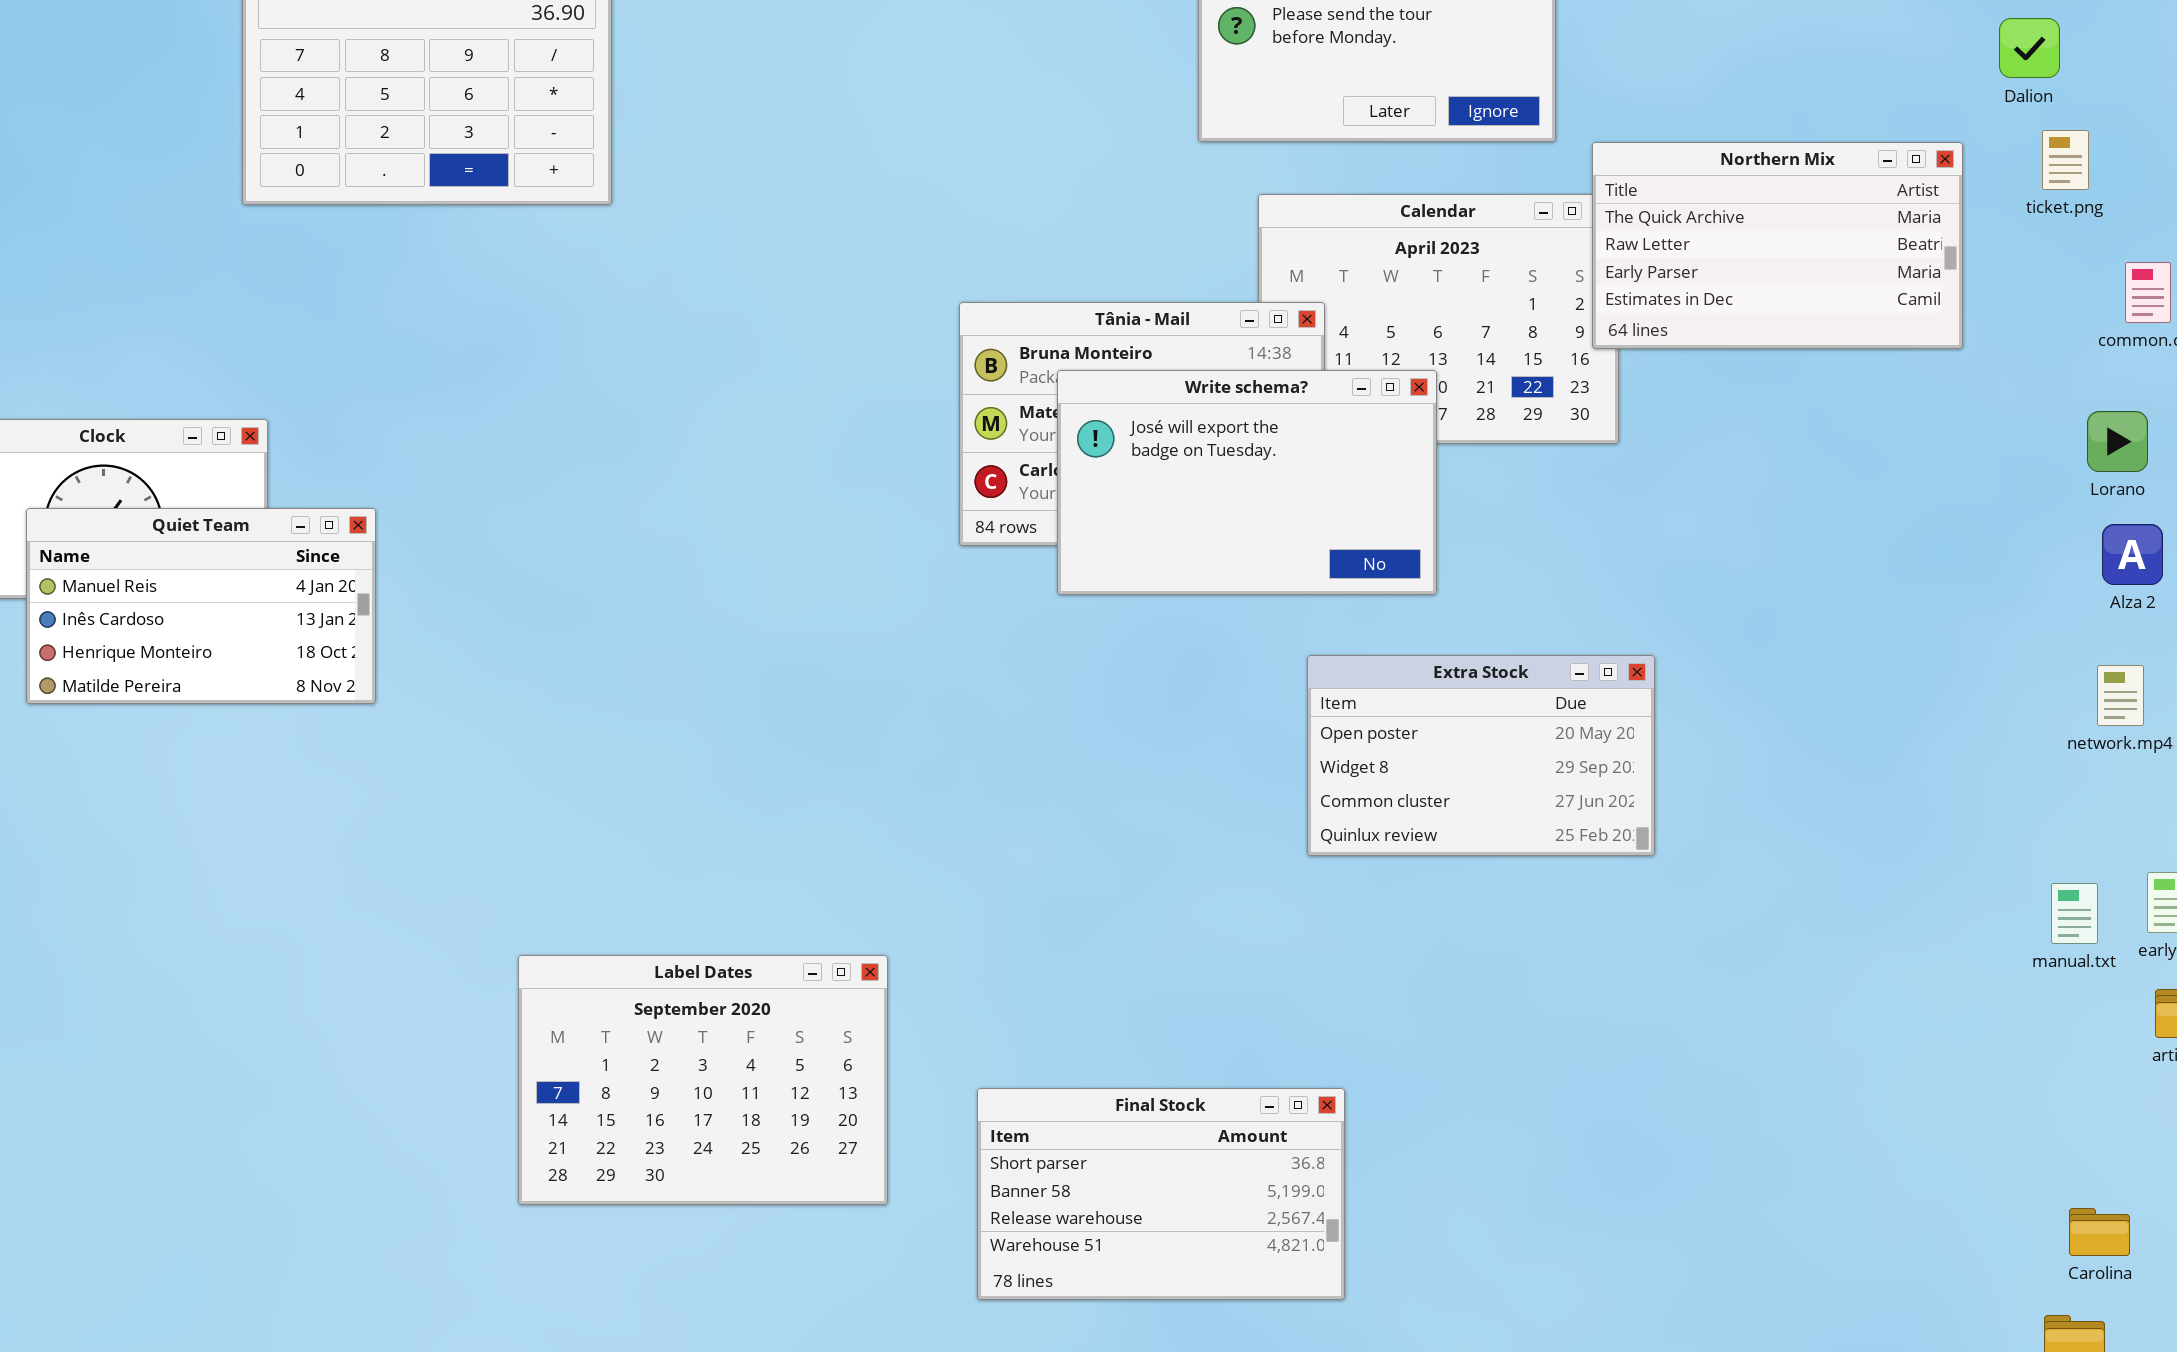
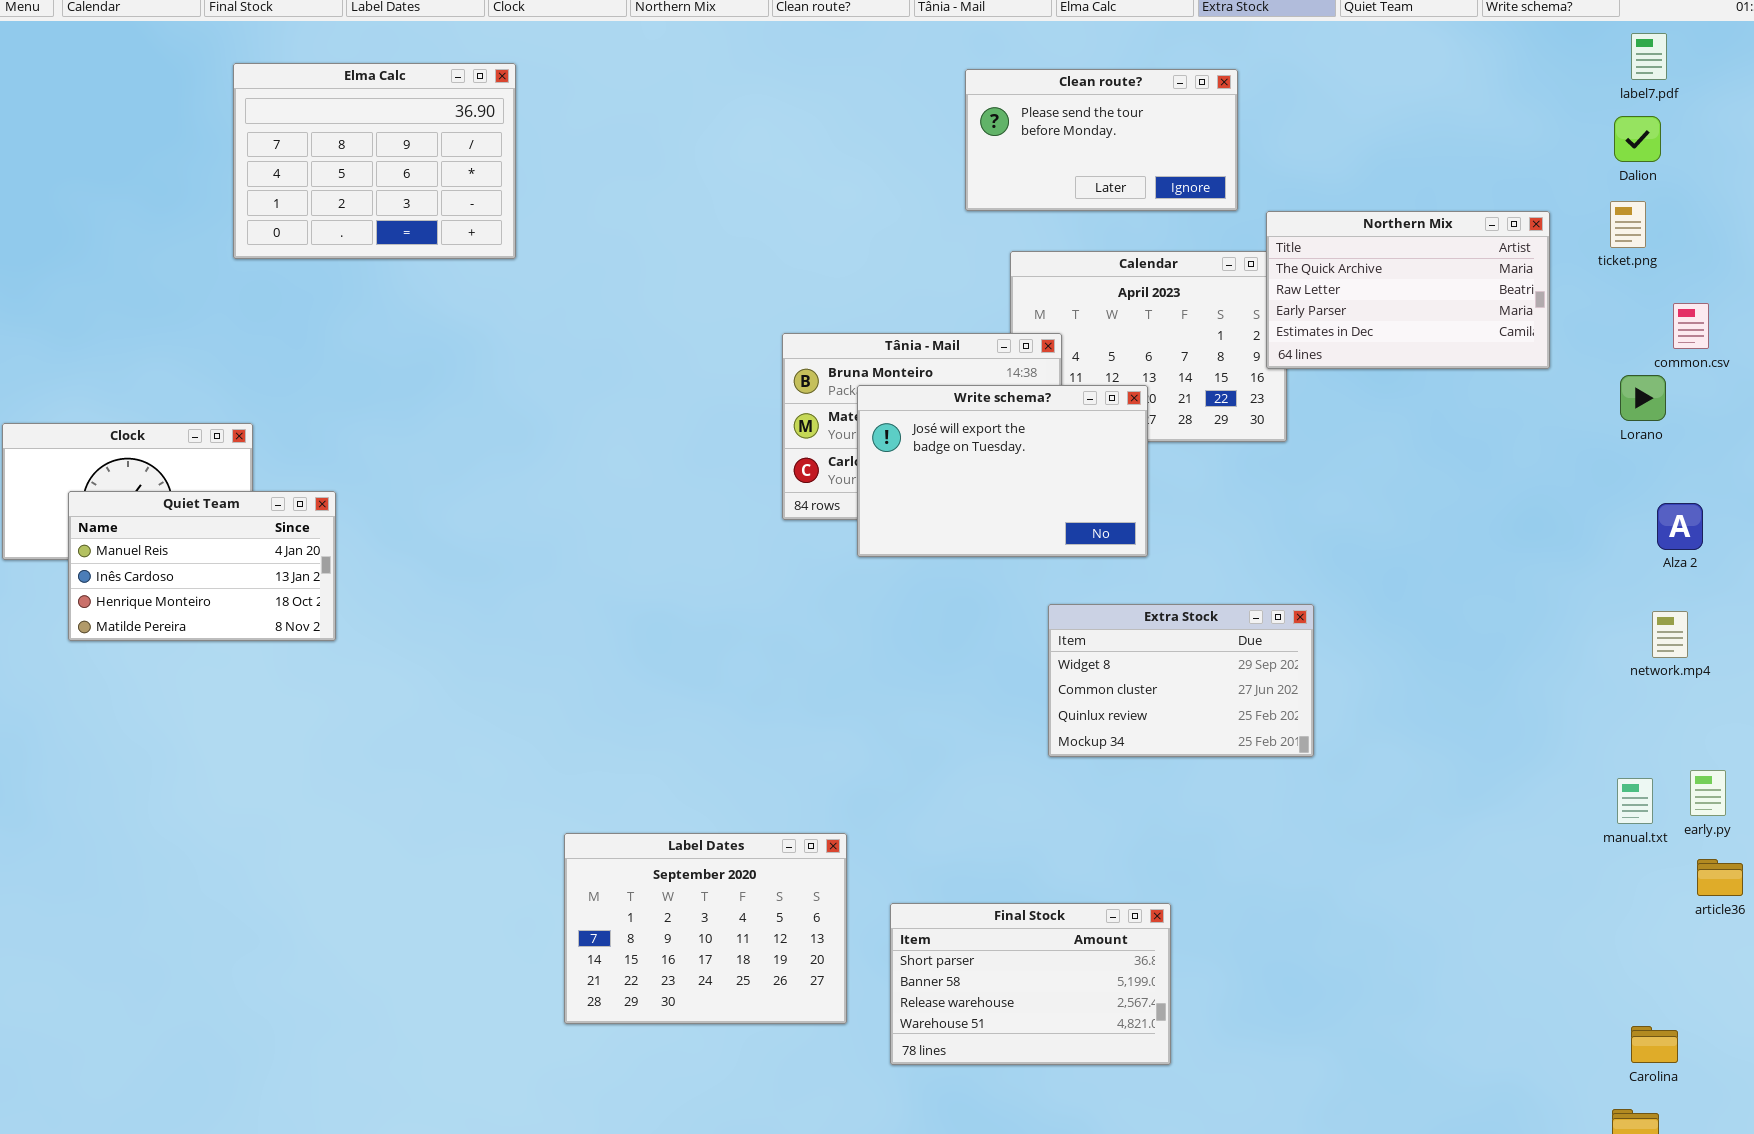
Dalion: [1999,18,2060,78] -> [1614,116,1661,162], moved
Lorano: [2087,411,2148,472] -> [1620,375,1666,421], moved
Extra Stock: [1307,655,1655,856] -> [1048,604,1314,757], scrolled down 1 row
Label Dates: [518,955,888,1205] -> [564,833,847,1024], moved
Final Stock: [977,1088,1345,1300] -> [890,903,1171,1065], moved

